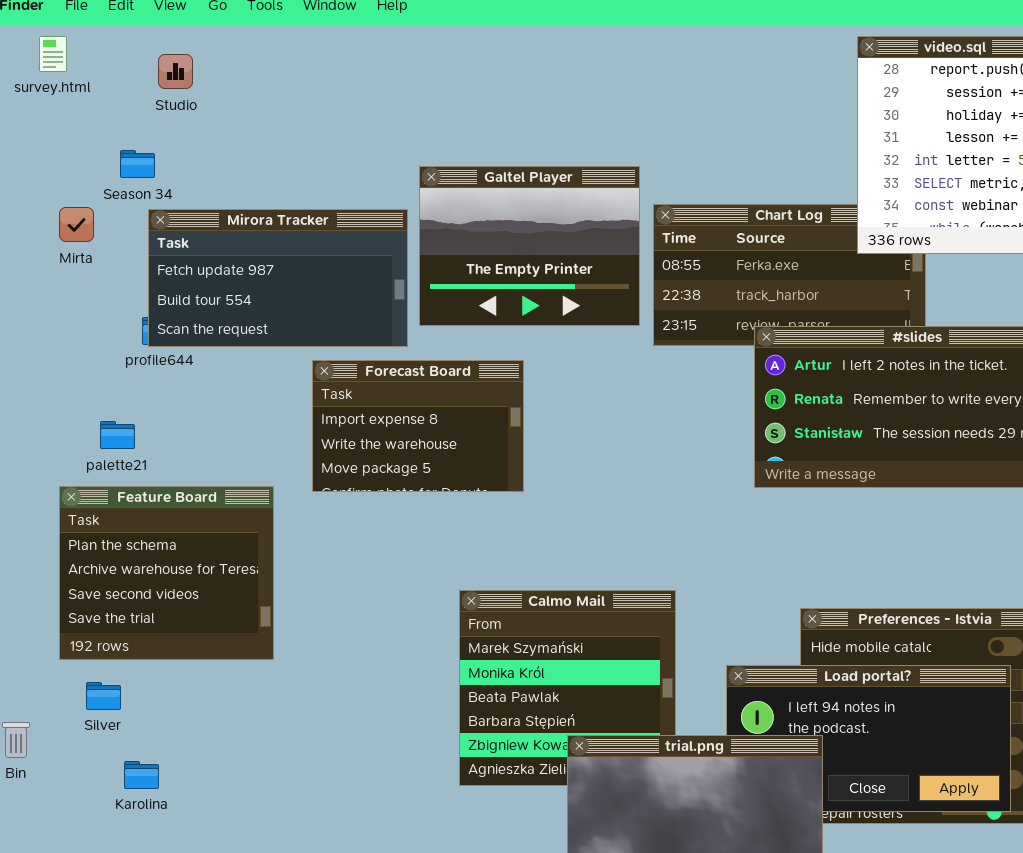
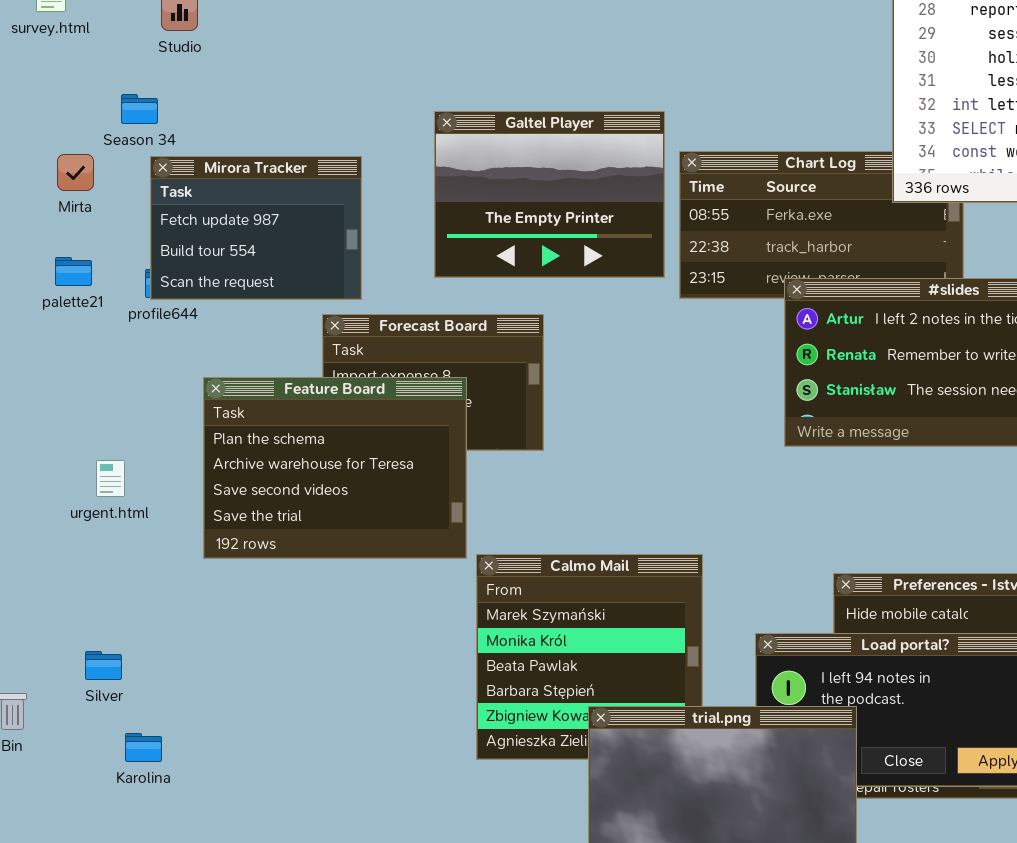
Mirora Tracker: [148,209,408,347] -> [150,156,362,300], resized
palette21: [100,421,135,449] -> [55,257,92,286], moved
Feature Board: [59,486,274,660] -> [203,377,467,559], moved, resized

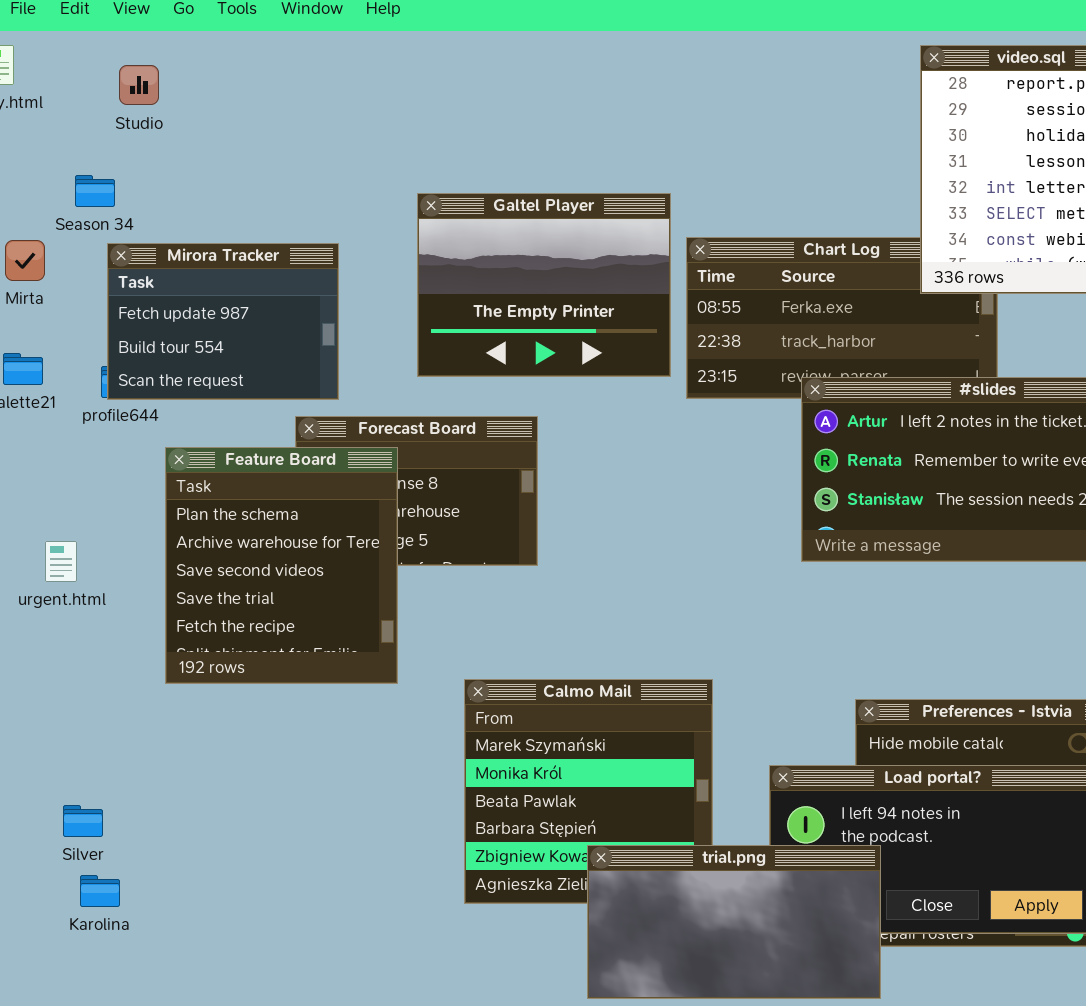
Feature Board: [203,377,467,559] -> [165,447,398,684], resized
urgent.html: [96,460,125,497] -> [45,541,77,582], moved
Silver: [85,651,122,680] -> [63,805,103,837], moved

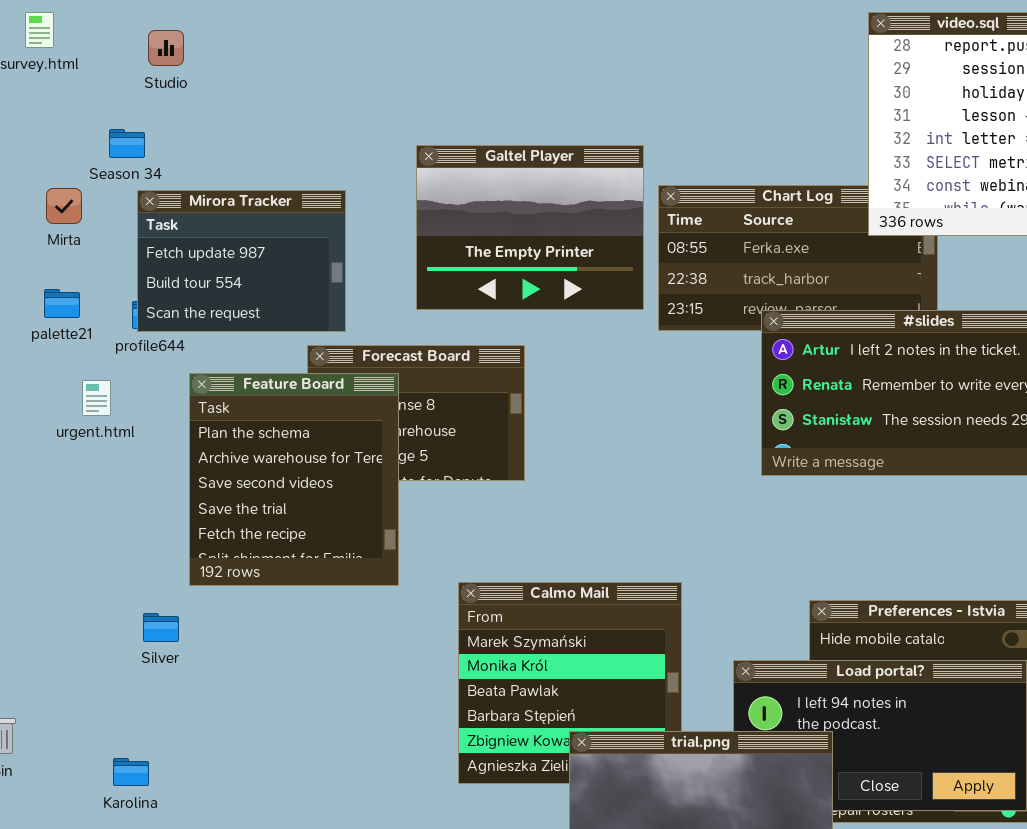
urgent.html: [45,541,77,582] -> [82,380,111,416], moved
Silver: [63,805,103,837] -> [143,613,179,642], moved

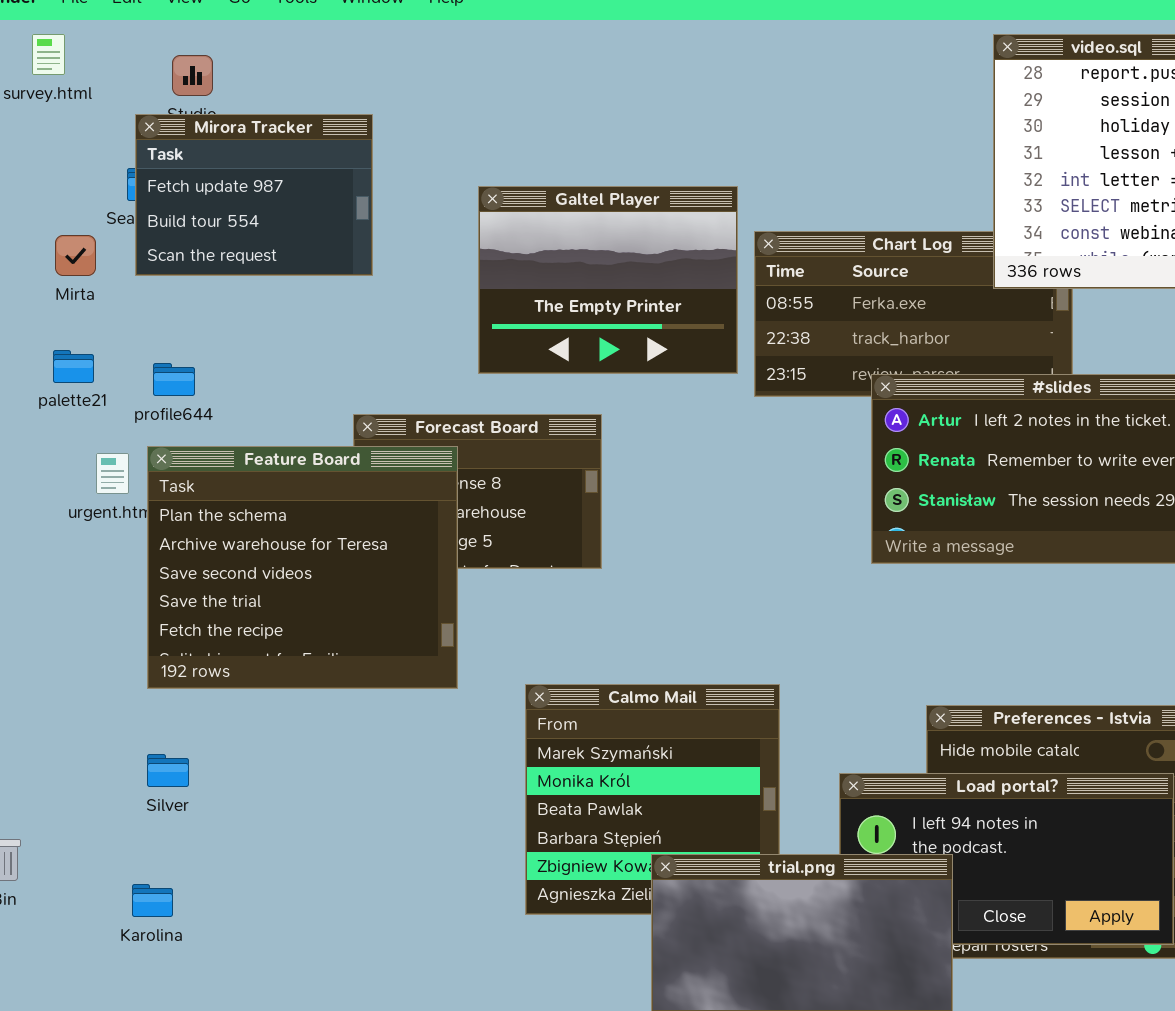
Mirora Tracker: [137,190,346,332] -> [135,114,373,276], moved
Feature Board: [189,373,399,586] -> [147,446,458,689], resized
Silver: [143,613,179,642] -> [147,754,189,787], moved

